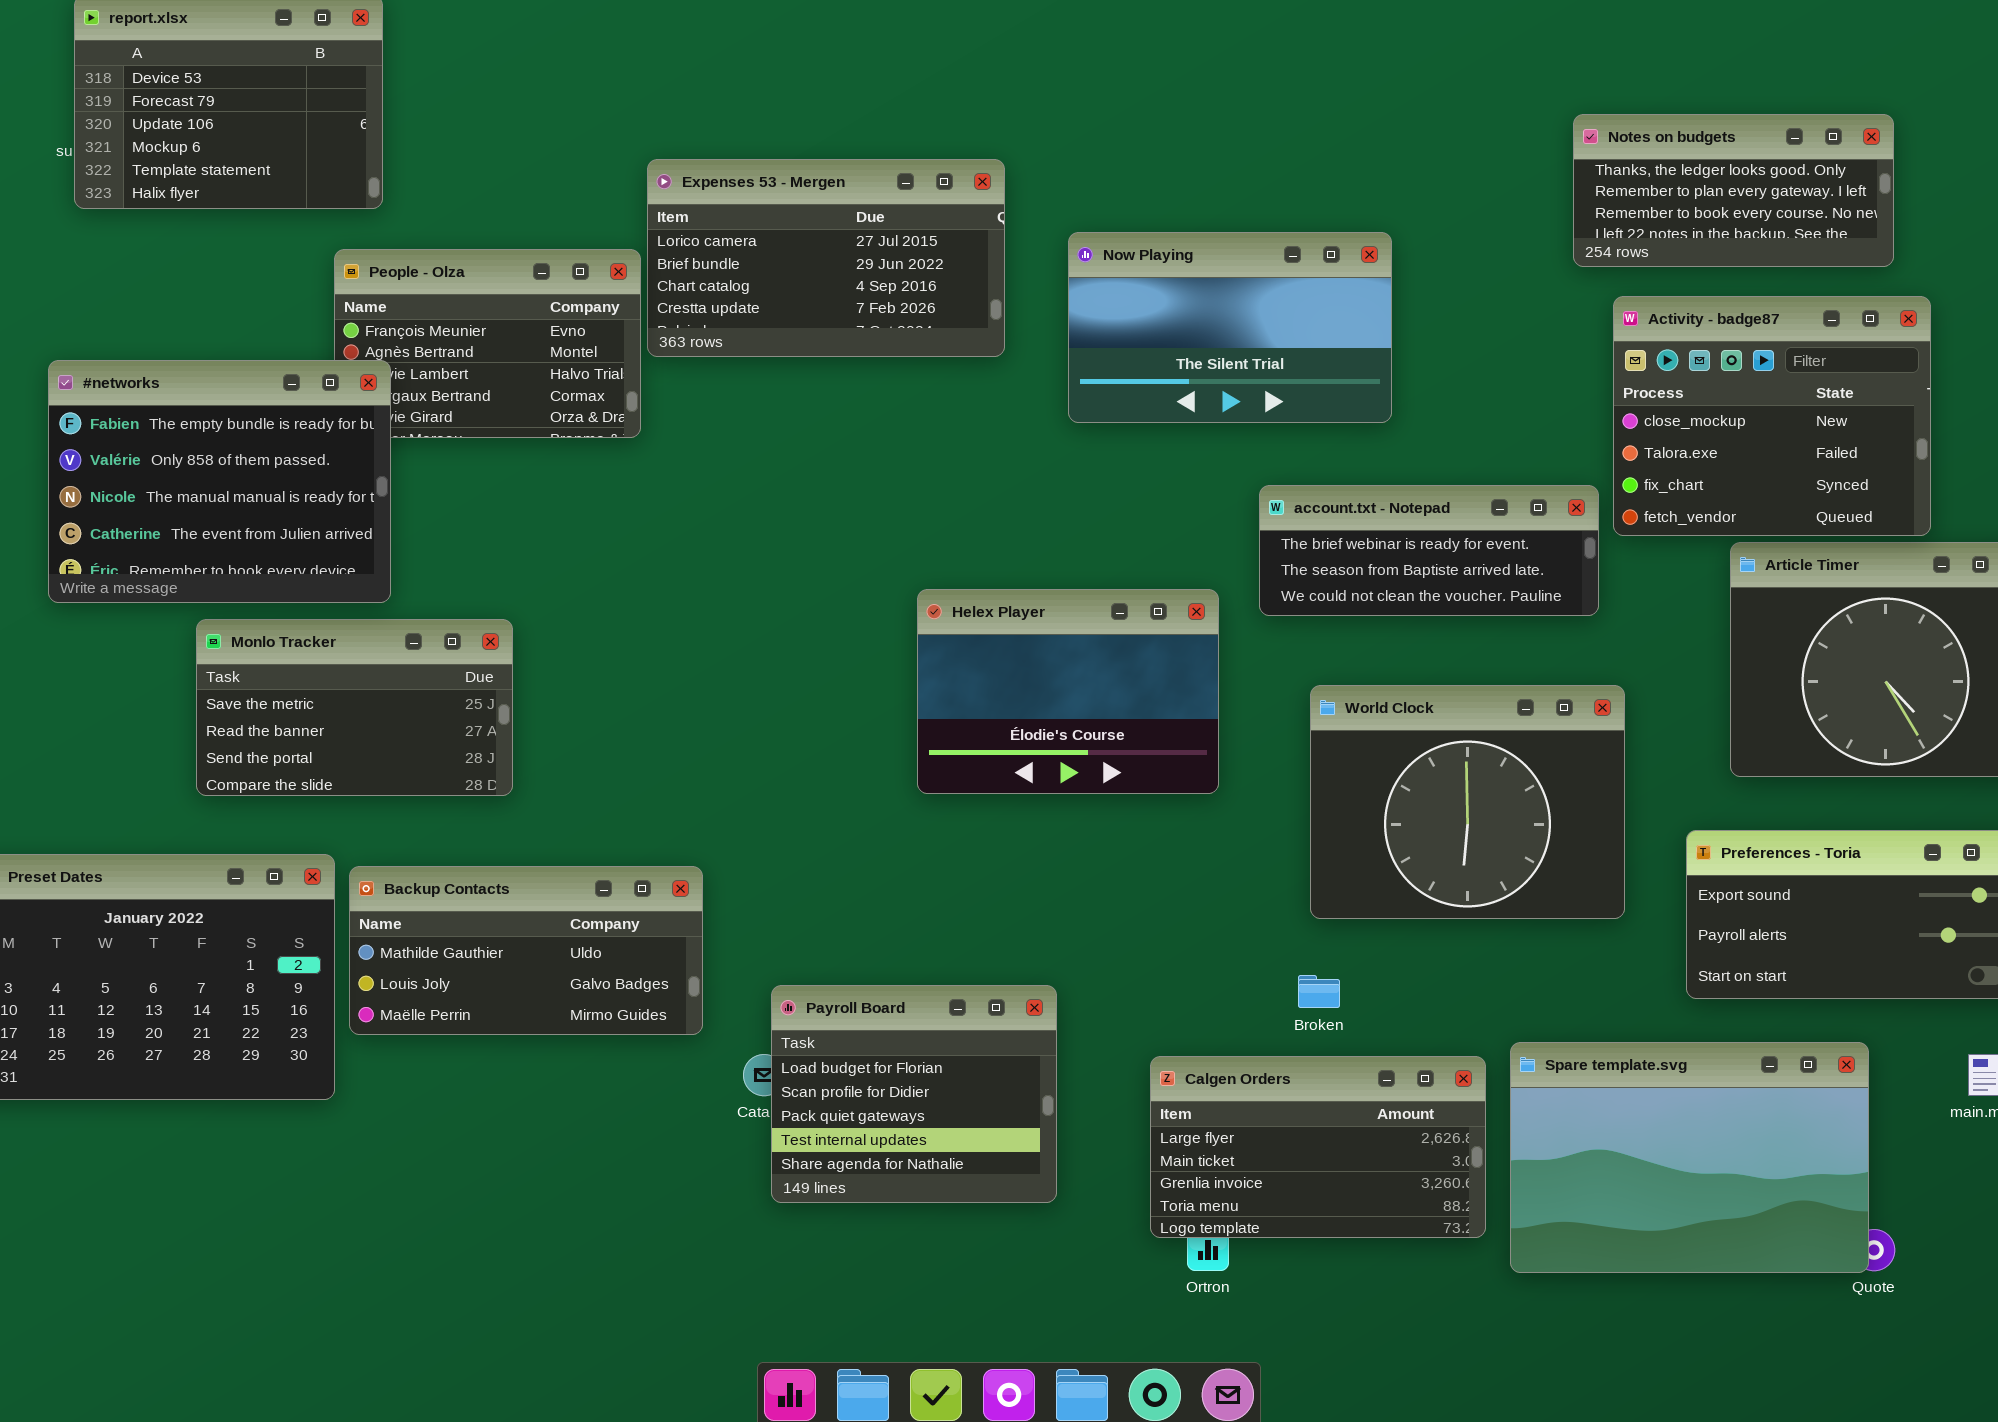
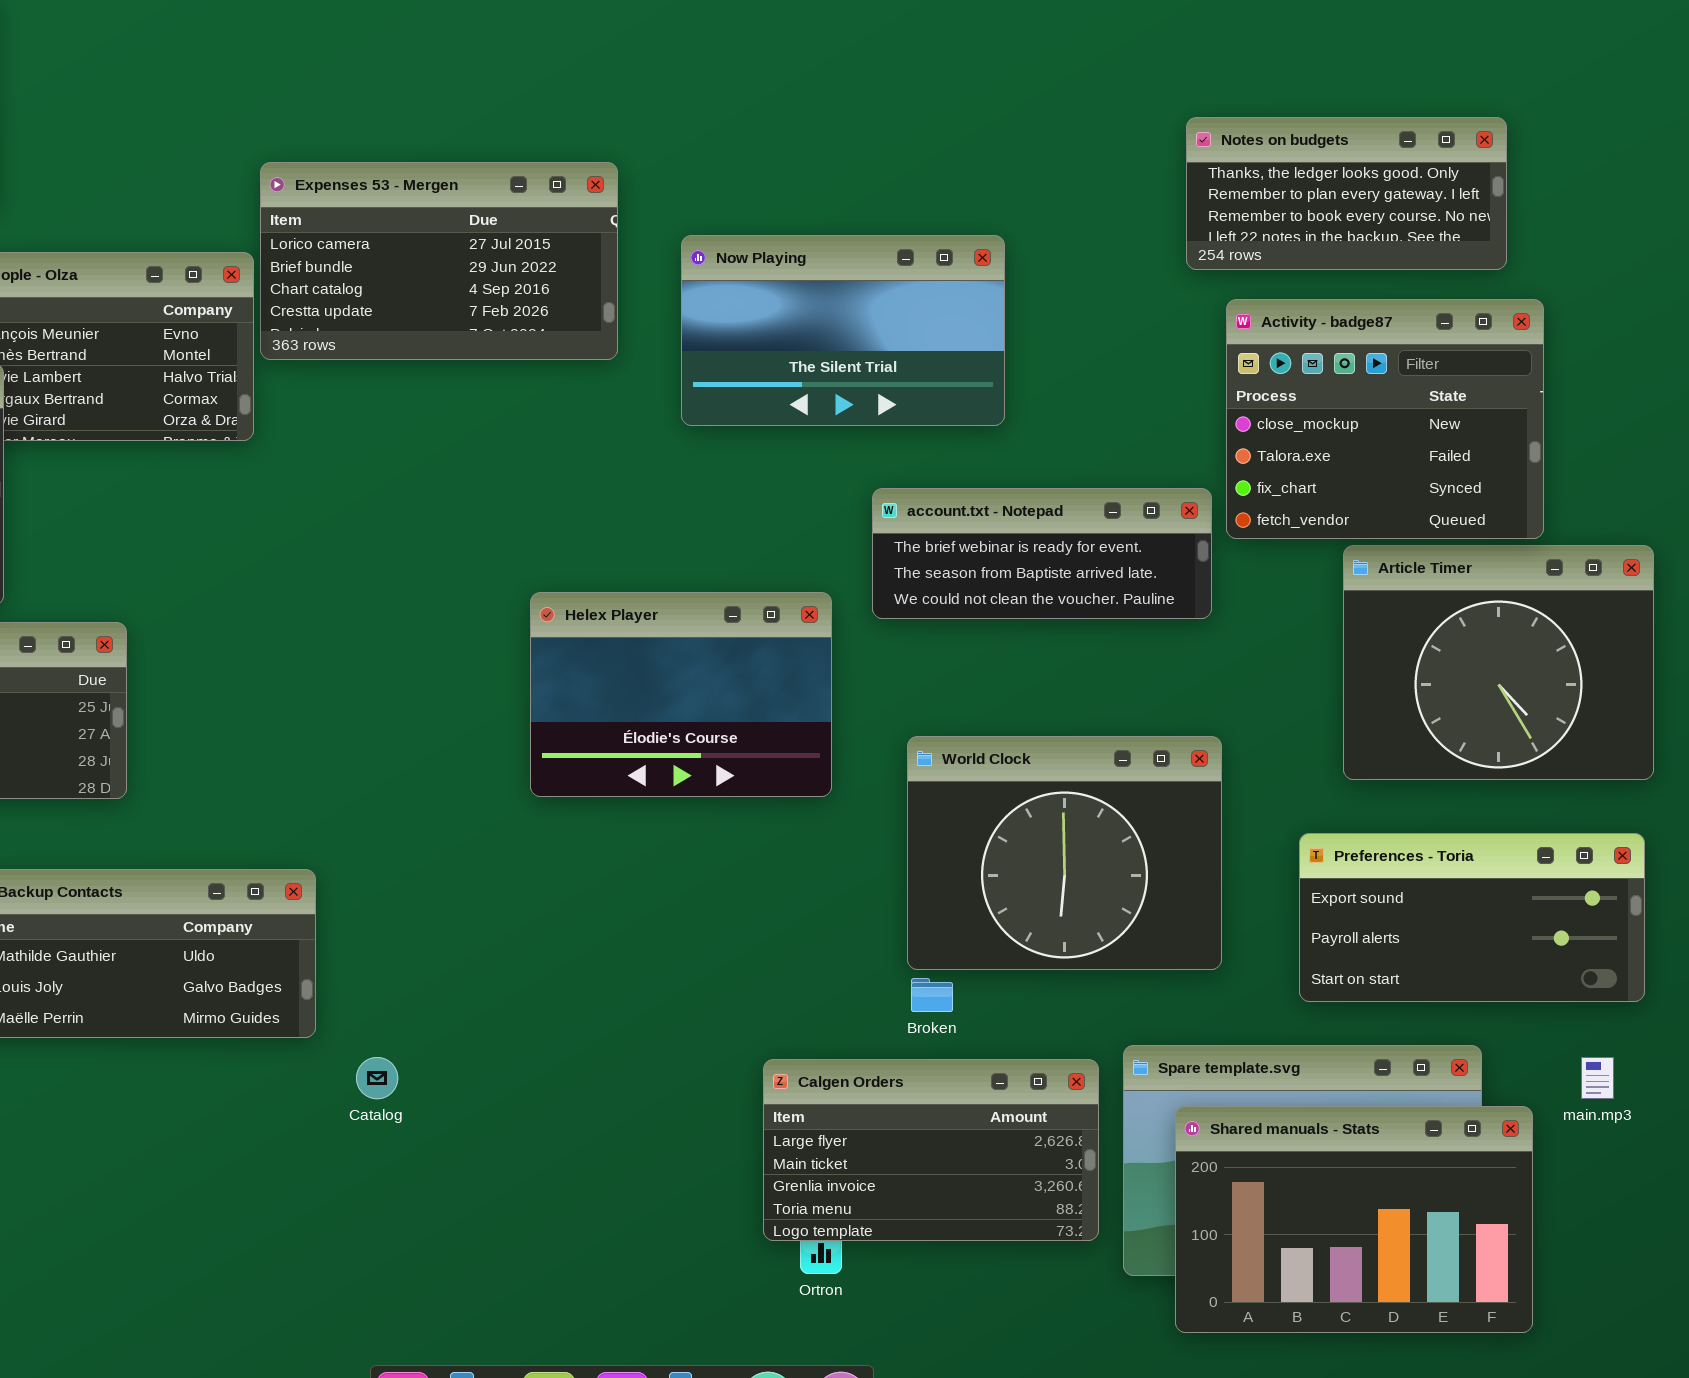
World Clock: [1310,685,1625,919] -> [907,736,1222,970], moved
Payroll Board: [771,985,1057,1203] -> none, closed
Shared manuals - Stats: none -> [1175,1106,1533,1333], opened

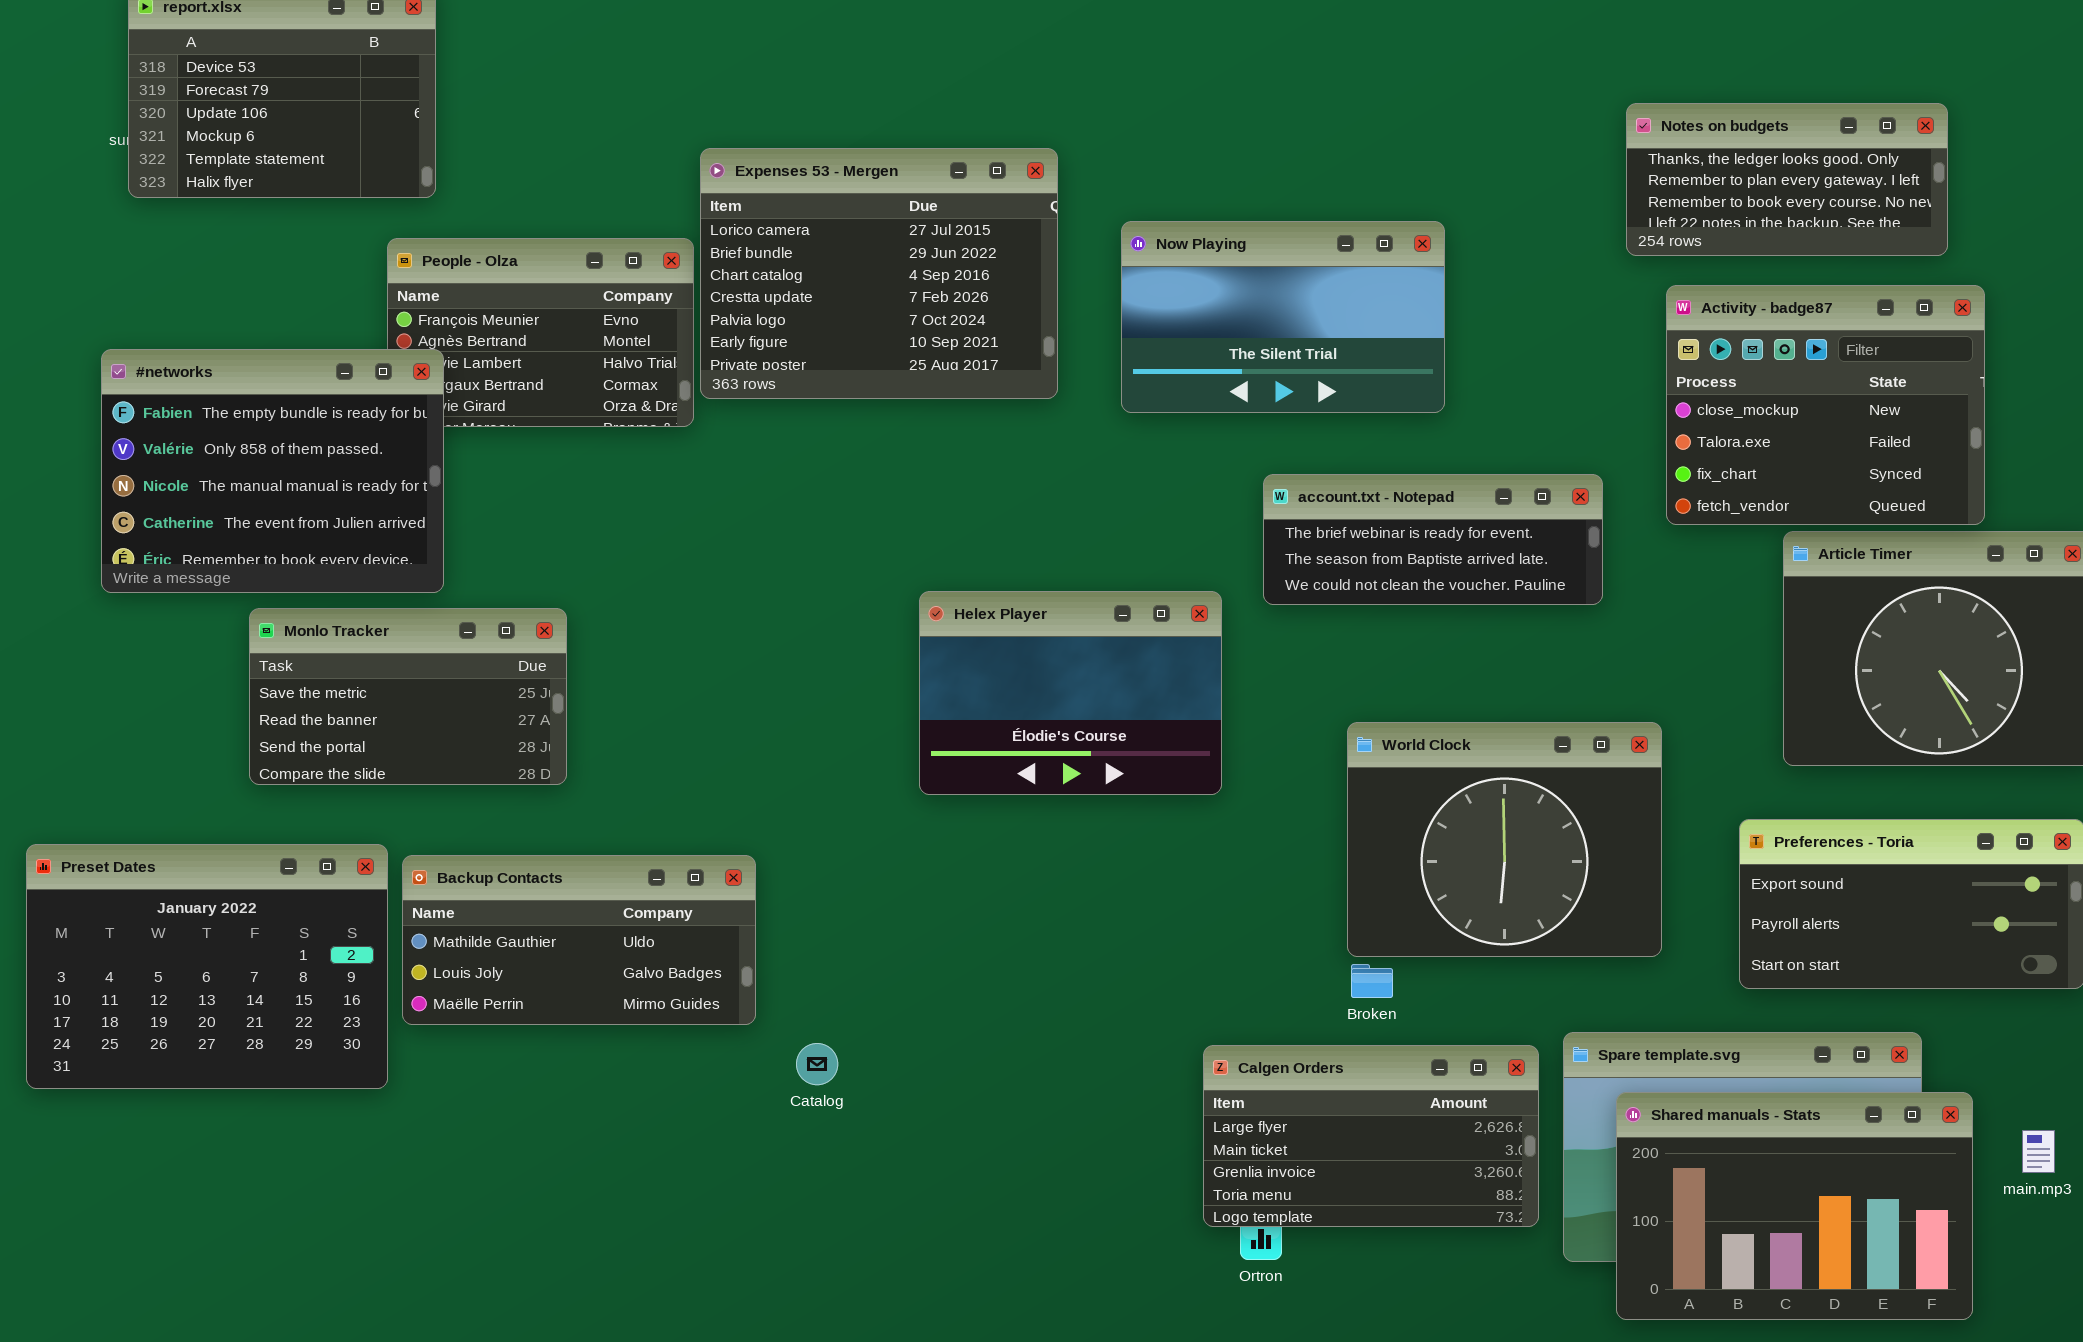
Expenses 53 - Mergen: [260,162,618,360] -> [700,148,1058,399], resized
account.txt - Notepad: [872,488,1212,619] -> [1263,474,1603,605], moved
Helex Player: [530,592,832,797] -> [919,591,1222,795], moved
main.mp3: [1581,1057,1614,1099] -> [2022,1130,2055,1173], moved

